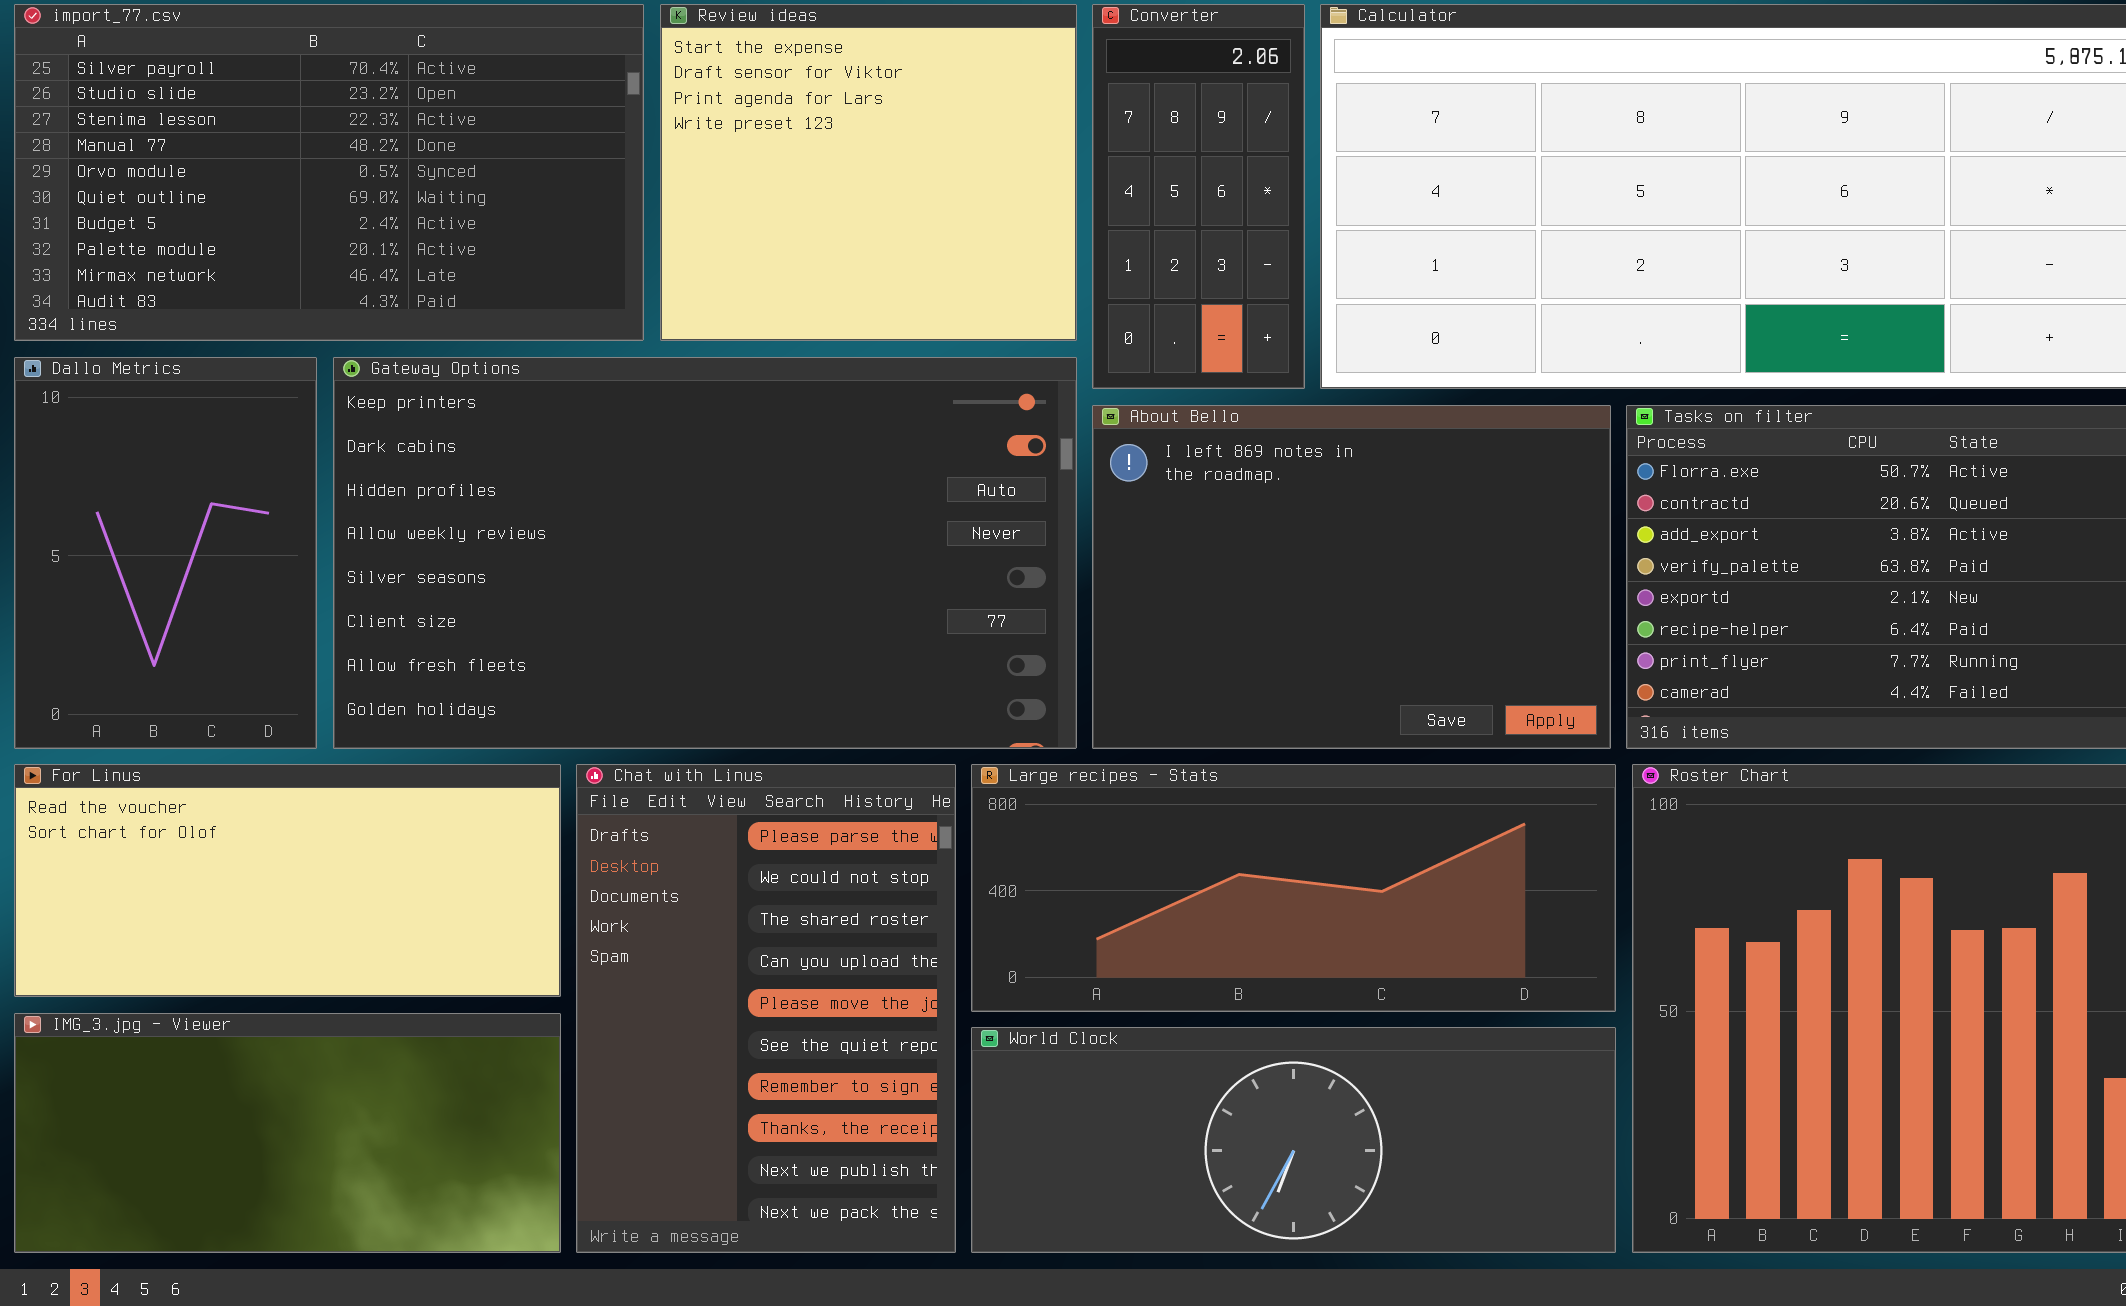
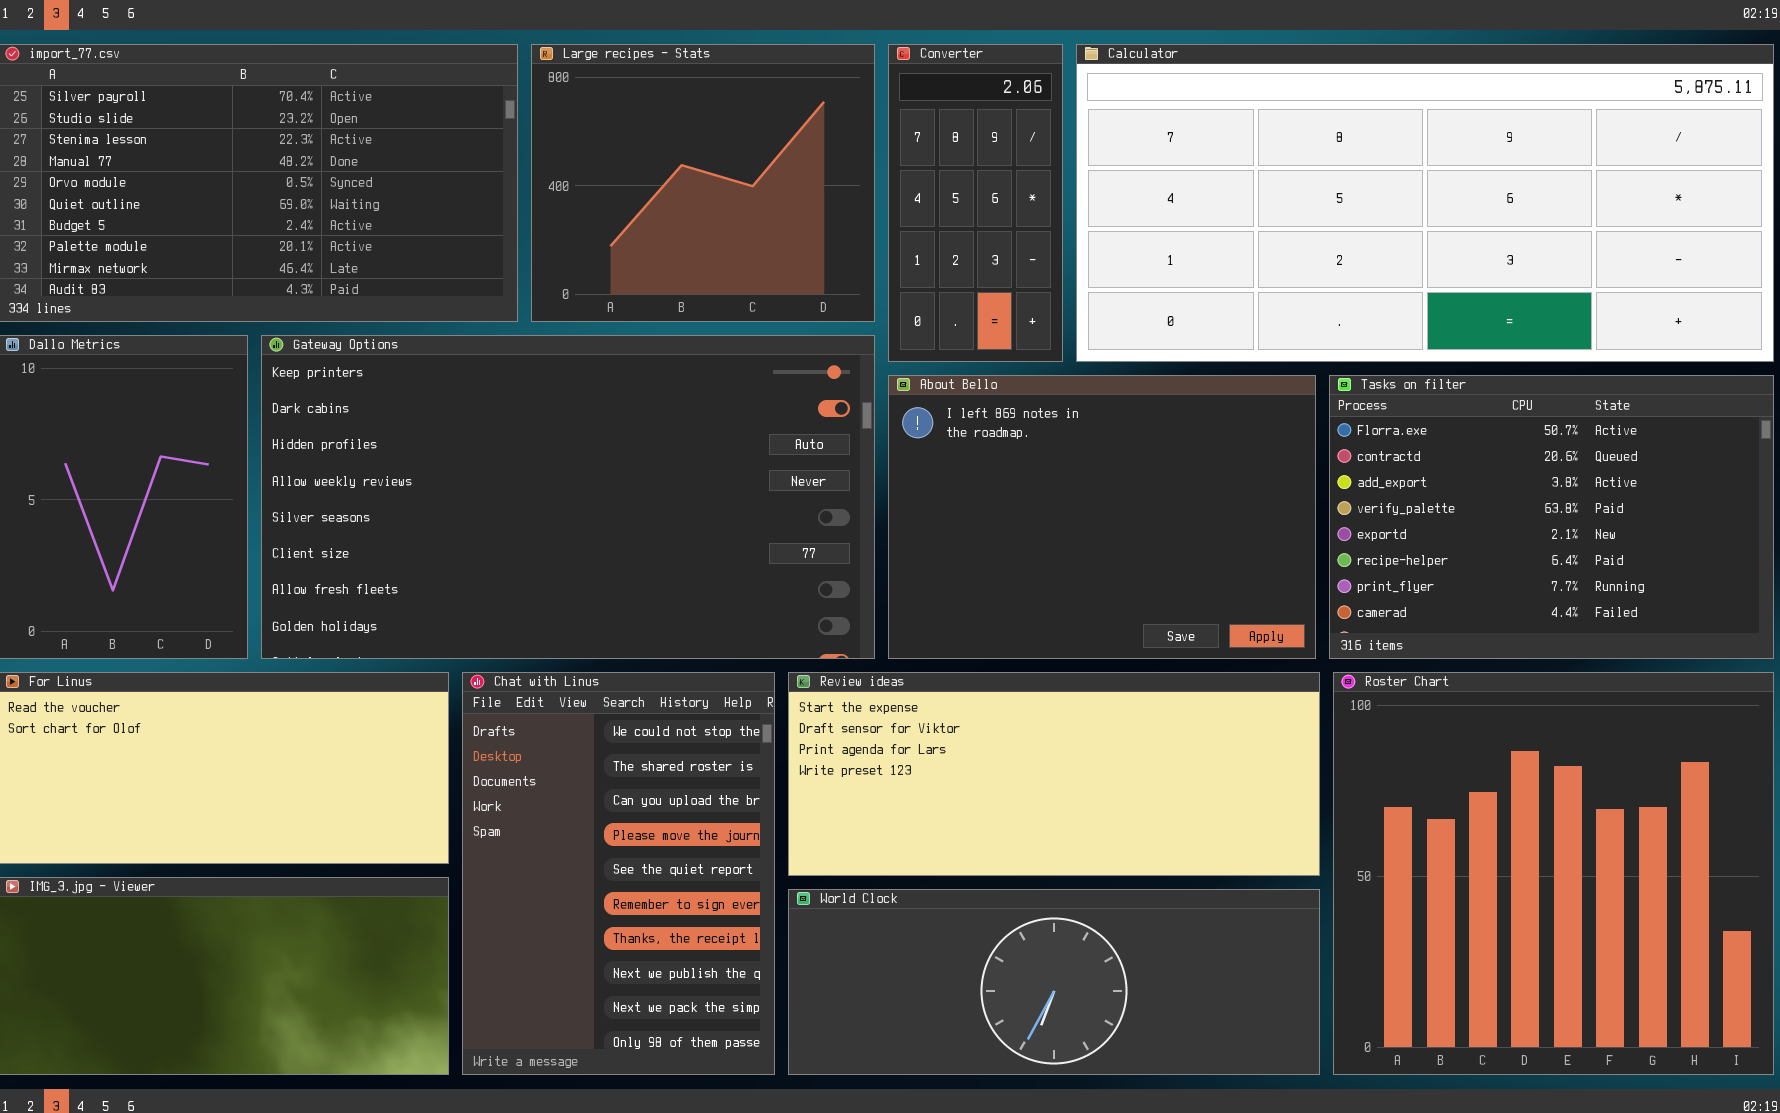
Review ideas: [660,4,1077,341] -> [788,672,1320,876], moved, resized
Chat with Linus: [576,764,956,1253] -> [462,672,775,1075], scrolled down 1 row
Large recipes - Stats: [971,764,1616,1012] -> [531,44,875,322], moved, resized

